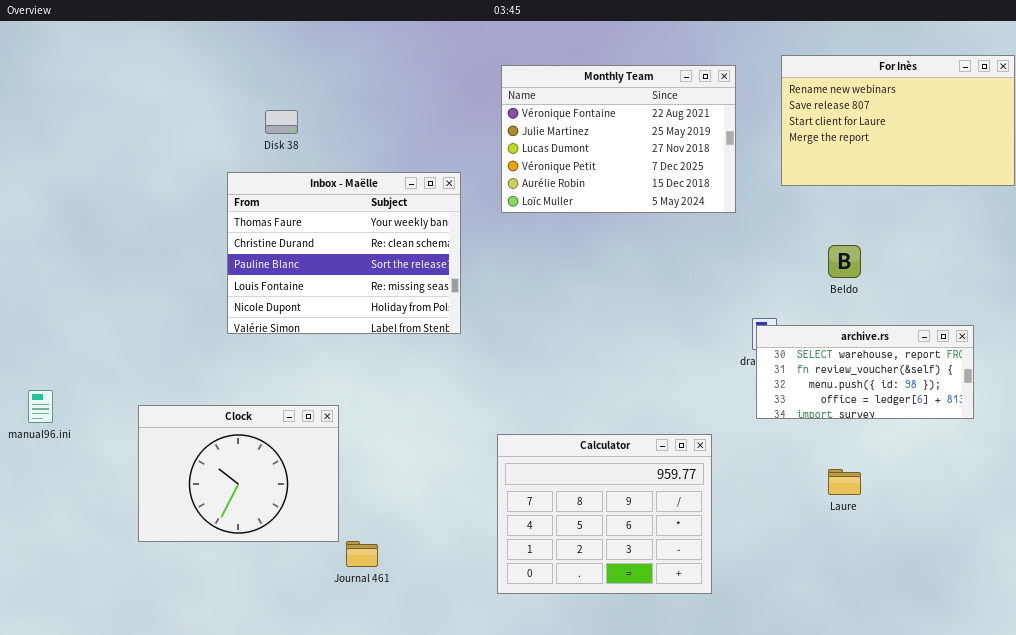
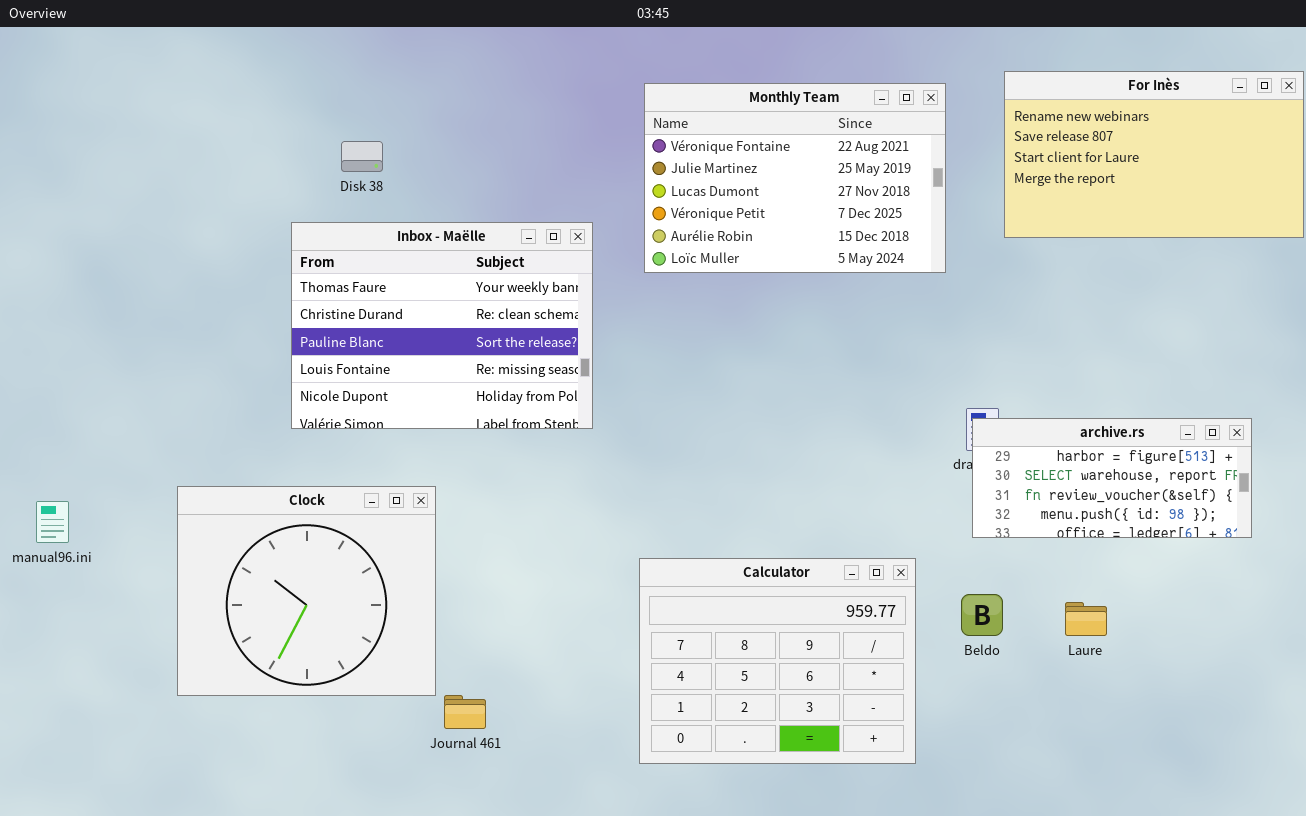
Beldo: [828,245,861,278] -> [961,594,1003,636], moved
archive.rs: [756,325,974,419] -> [972,418,1252,538], scrolled up 1 row
Clock: [138,405,339,542] -> [177,486,436,696], resized

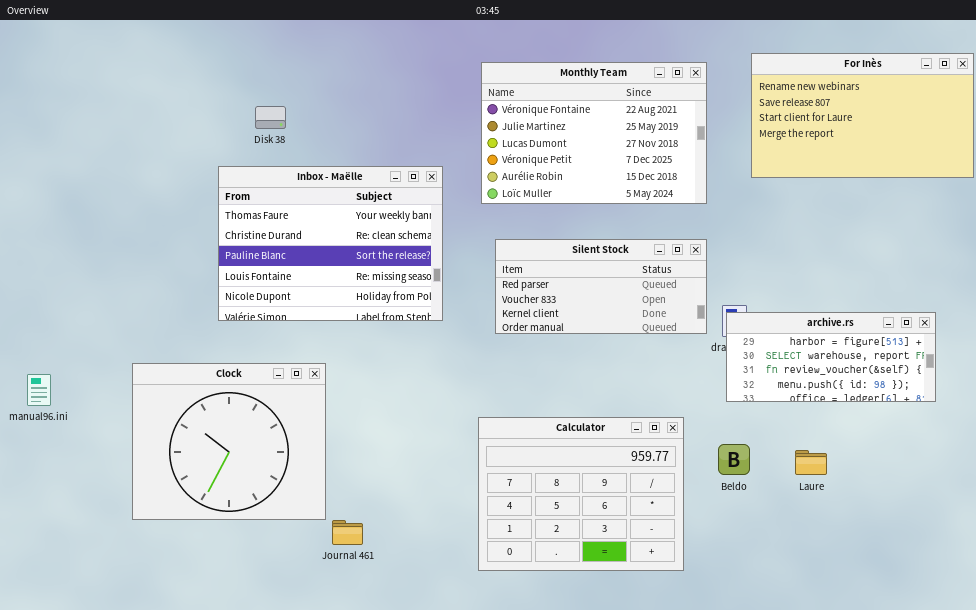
Silent Stock: none -> [495,239,707,334], opened

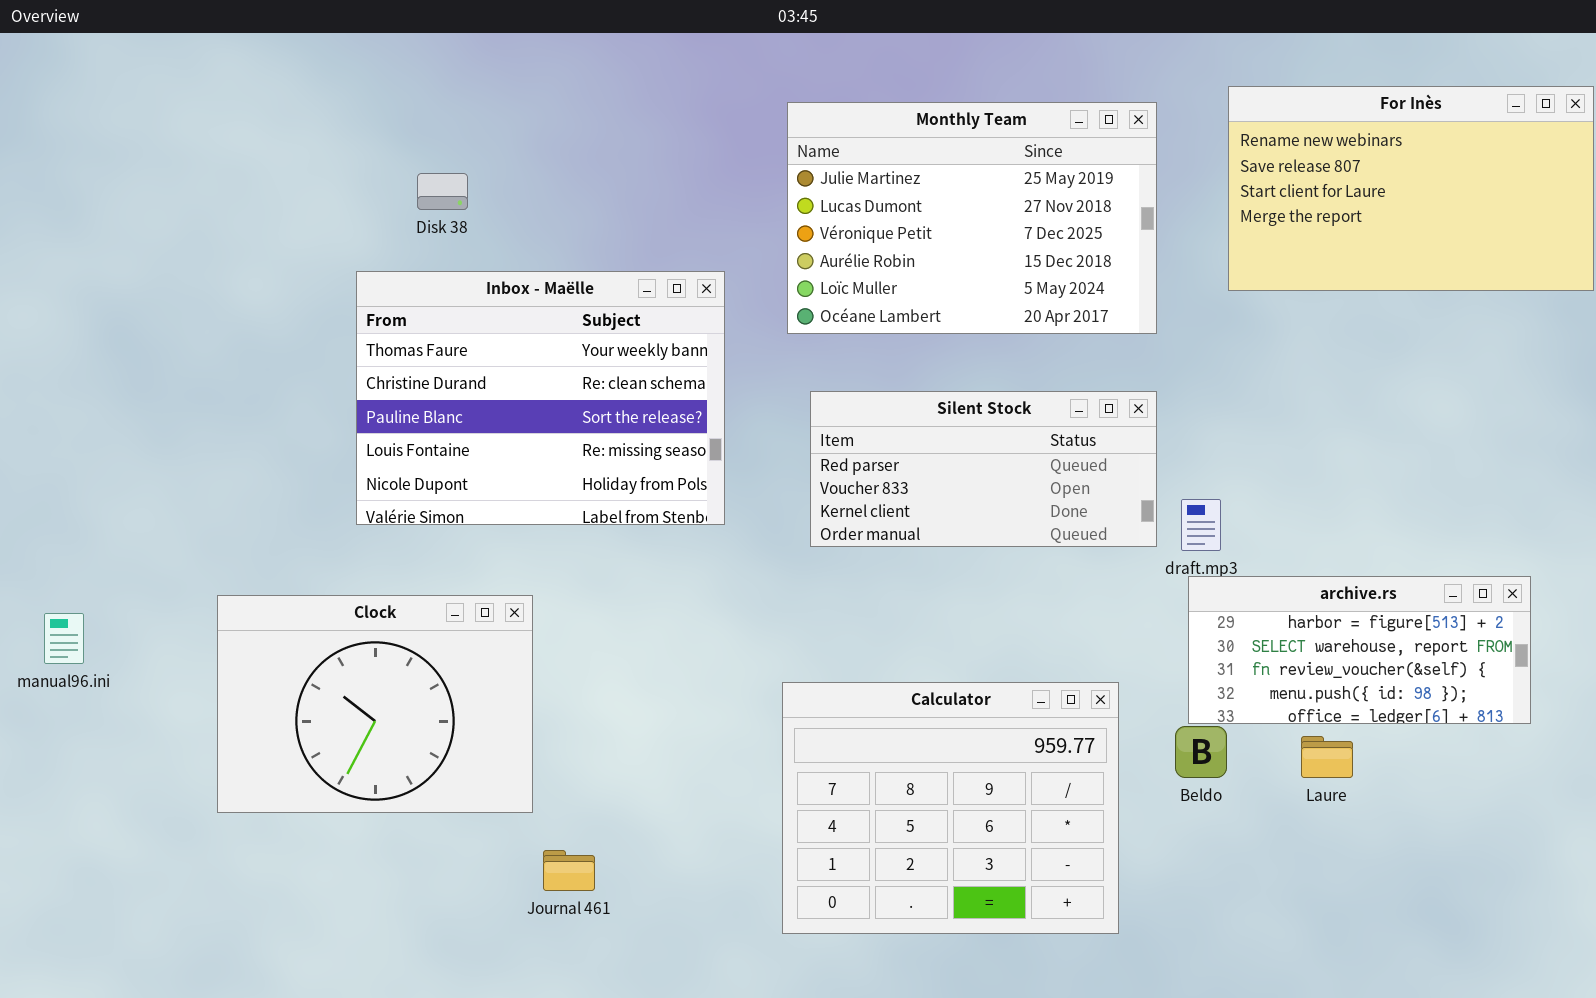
Monthly Team: [481,62,707,204] -> [787,102,1157,334], scrolled down 1 row
archive.rs: [726,312,936,402] -> [1188,576,1531,724], moved
Clock: [132,363,326,520] -> [217,595,533,813], resized

